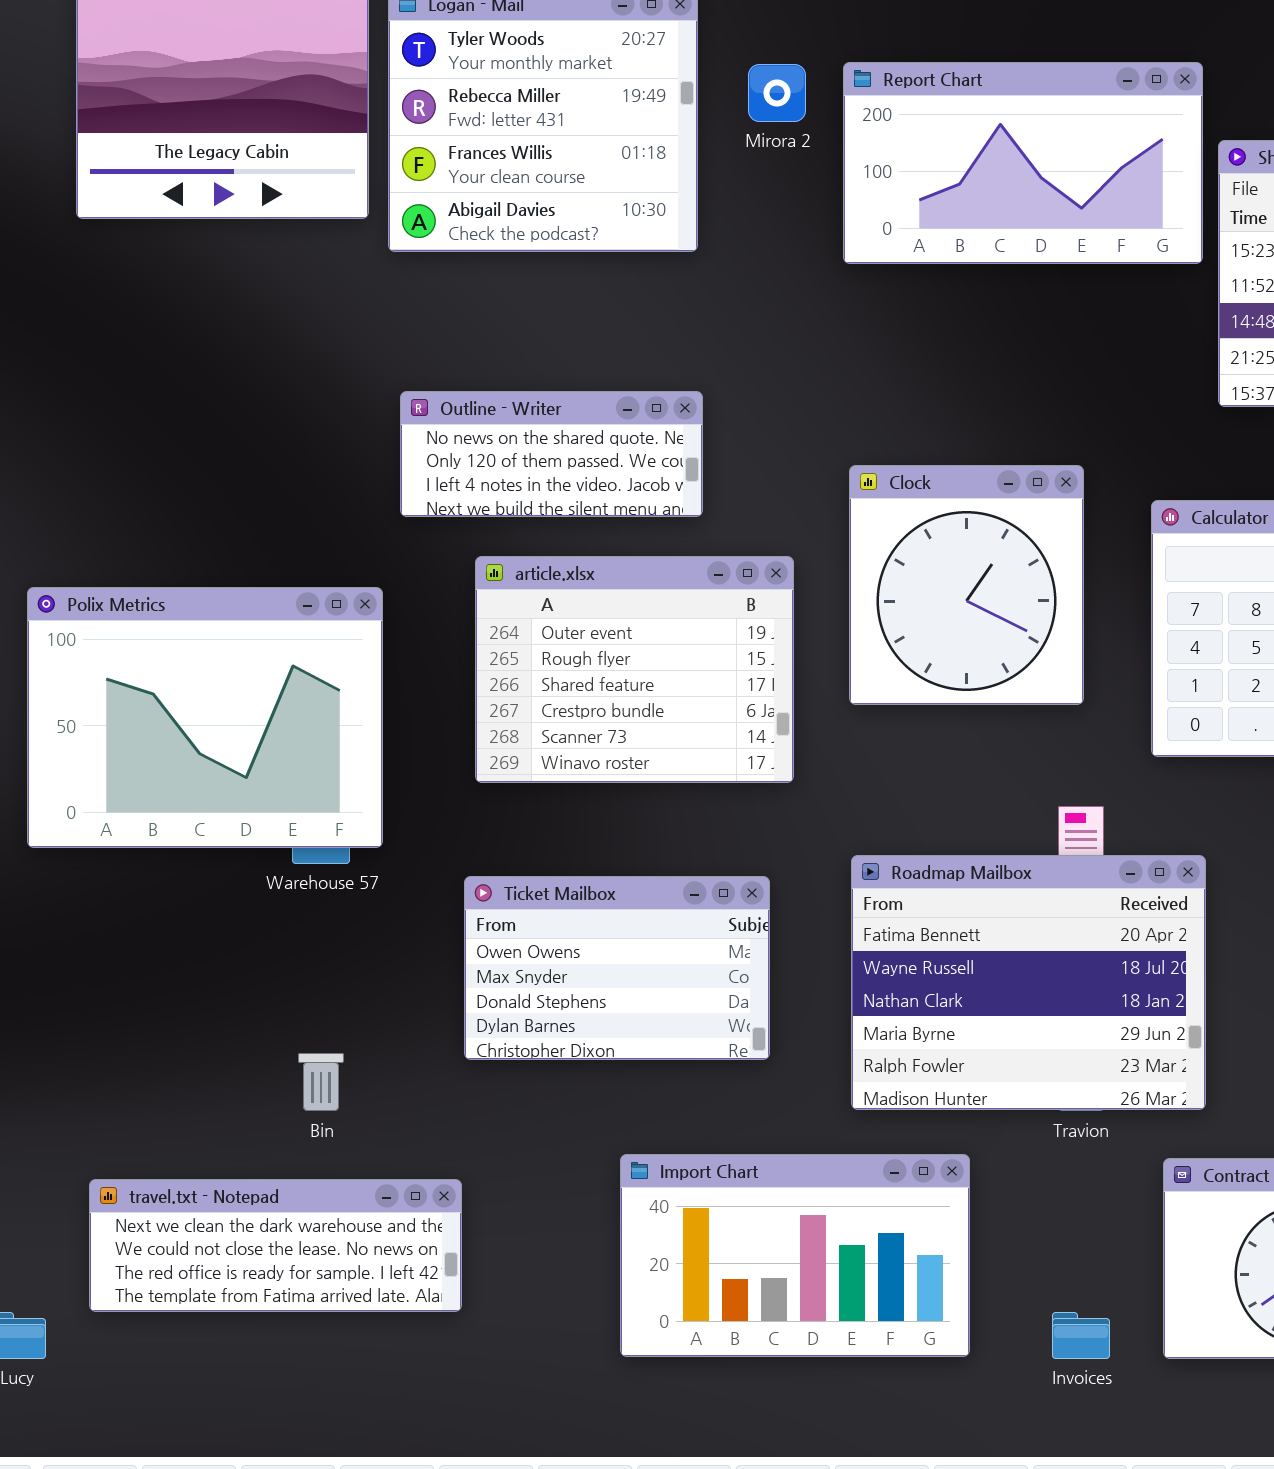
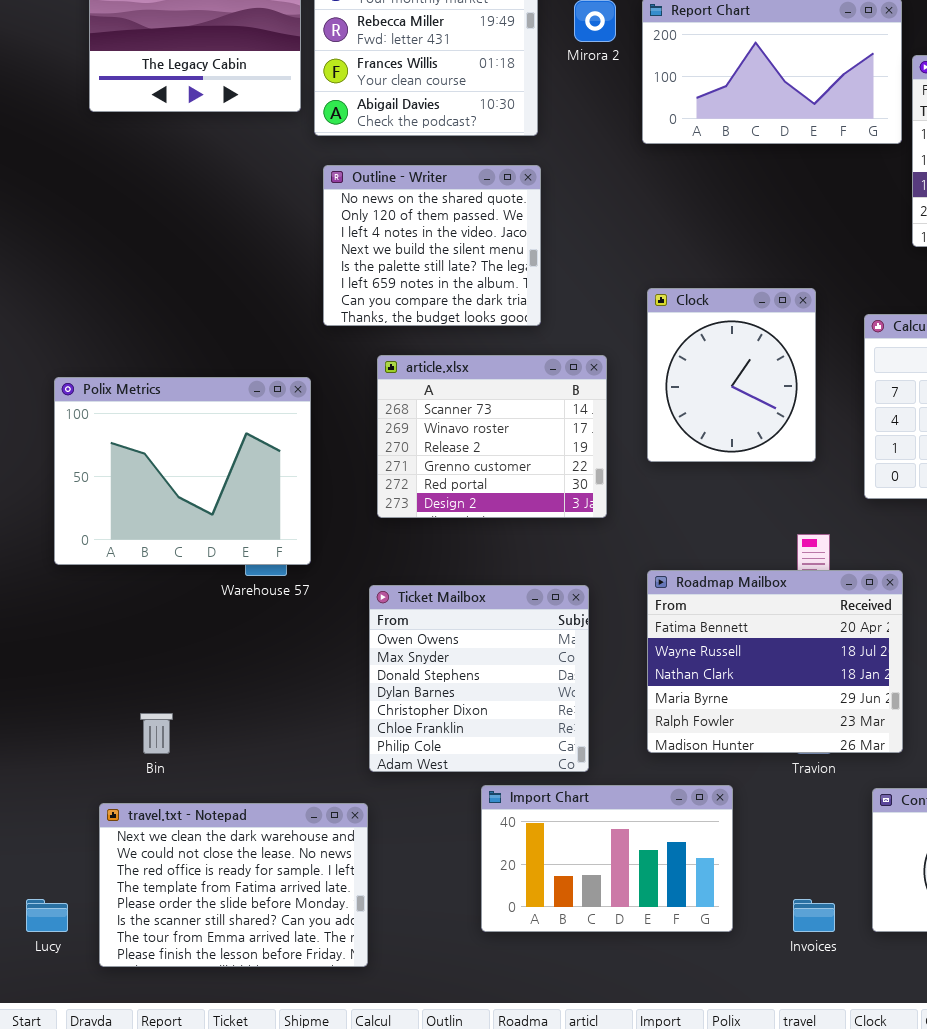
Outline - Writer: [400,391,703,517] -> [323,165,541,326], resized
article.xlsx: [475,556,794,783] -> [377,355,607,518], scrolled down 4 rows
Ticket Mailbox: [464,876,770,1060] -> [369,585,589,772], resized
Bin: [298,1053,344,1111] -> [140,713,173,754], moved
travel.txt - Notepad: [89,1179,462,1312] -> [99,803,368,967], resized

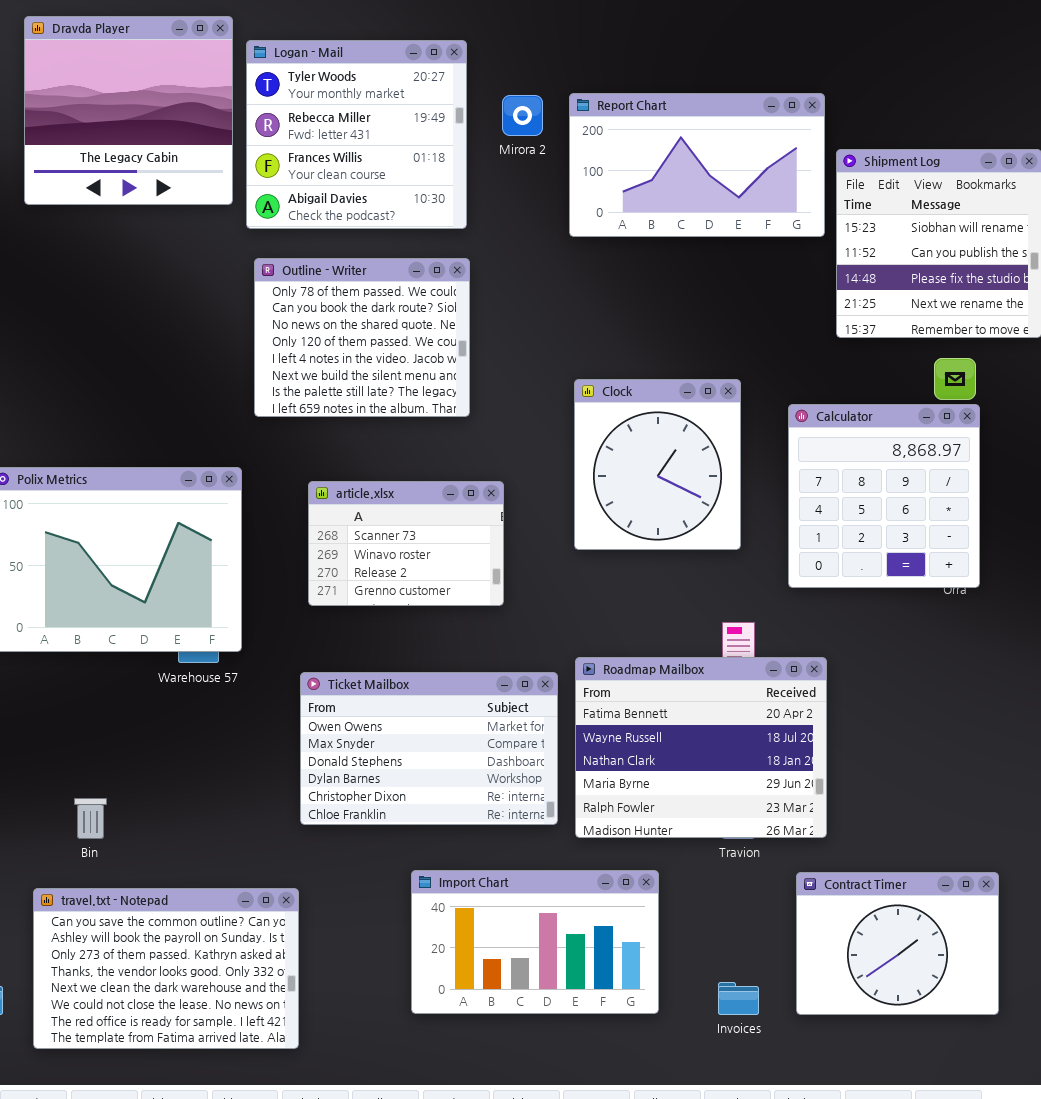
Outline - Writer: [323,165,541,326] -> [254,258,470,417], scrolled up 2 rows
article.xlsx: [377,355,607,518] -> [308,481,504,606], resized
Ticket Mailbox: [369,585,589,772] -> [300,672,558,825], resized
travel.txt - Notepad: [99,803,368,967] -> [33,888,299,1049], scrolled up 4 rows

